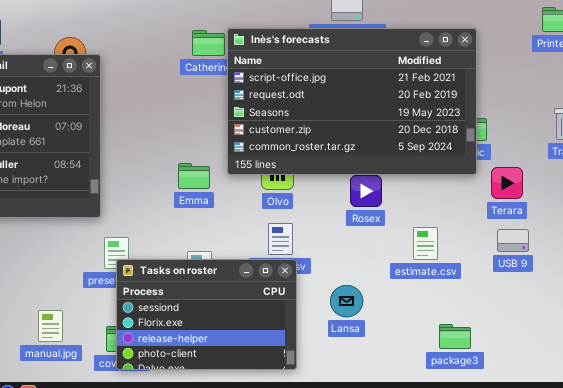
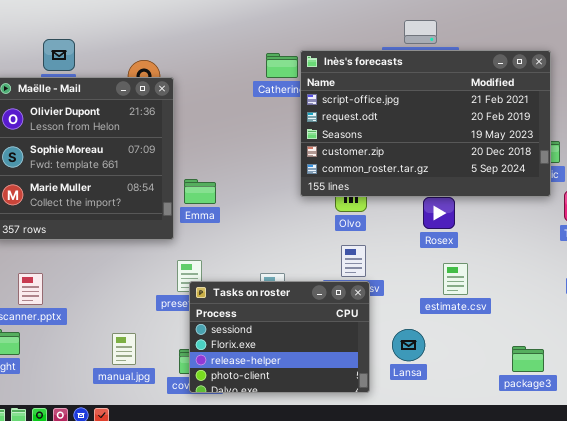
Emma: [178,163,210,189] -> [184,179,216,204], moved
estimate.csv: [413,227,438,260] -> [443,263,468,295], moved
Lansa: [330,285,363,317] -> [392,329,425,361], moved

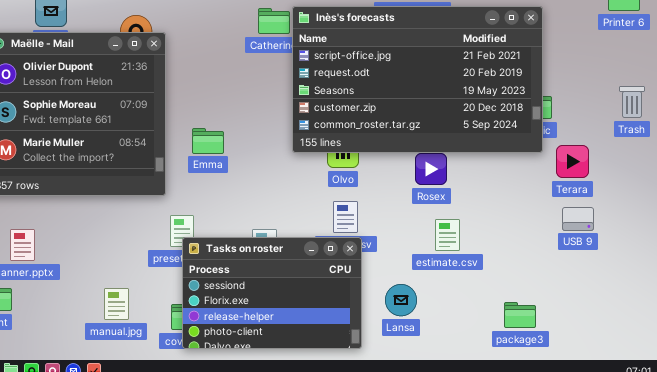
Emma: [184,179,216,204] -> [192,128,224,154], moved

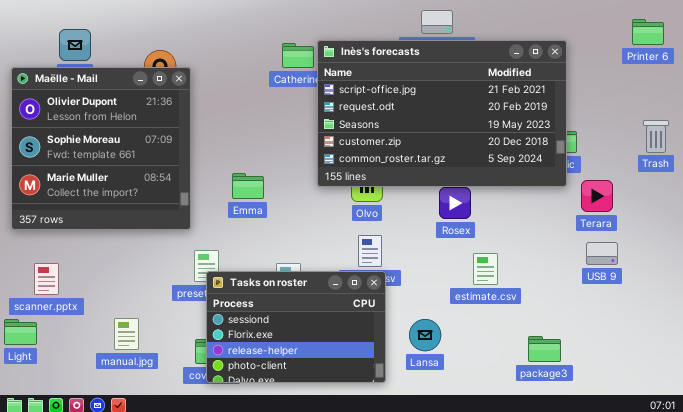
Emma: [192,128,224,154] -> [232,173,264,199], moved
estimate.csv: [435,219,460,251] -> [473,253,498,285], moved
manual.jpg: [104,288,129,320] -> [114,318,139,350], moved

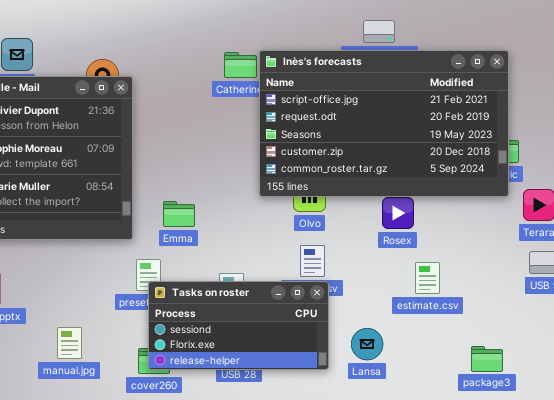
Emma: [232,173,264,199] -> [163,201,195,227], moved
Tasks on roster: [206,271,386,383] -> [148,281,329,370], resized

